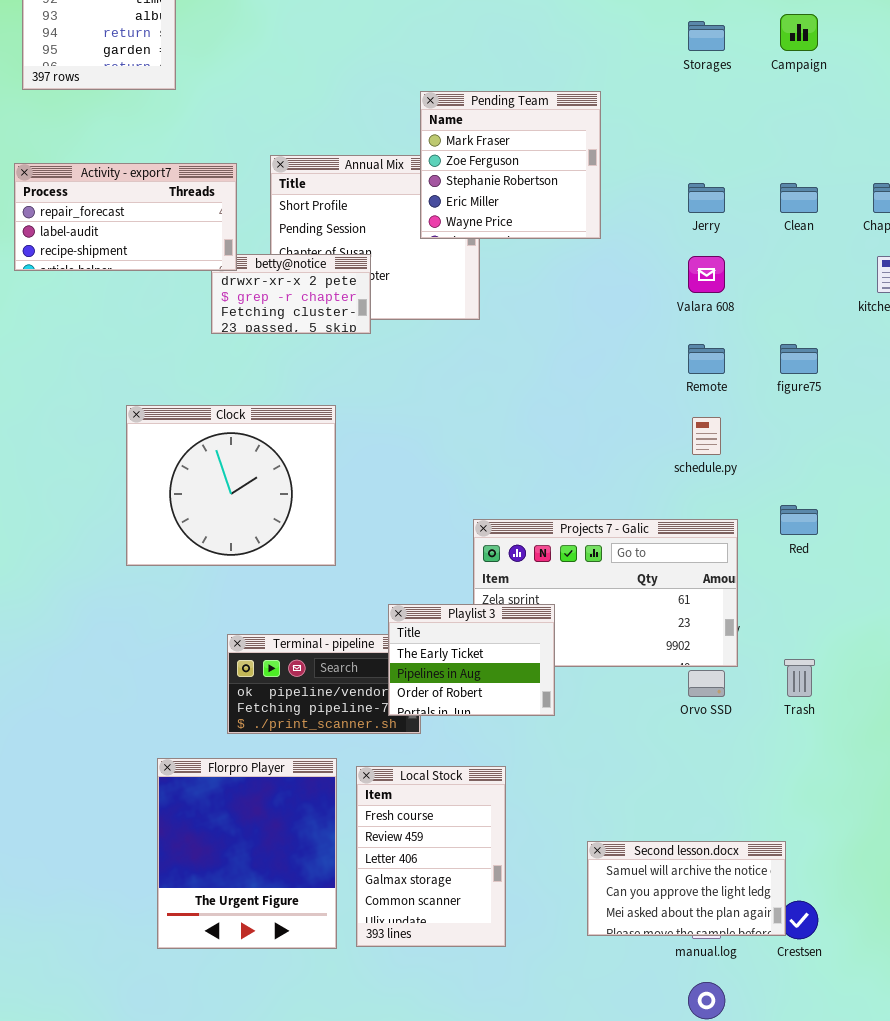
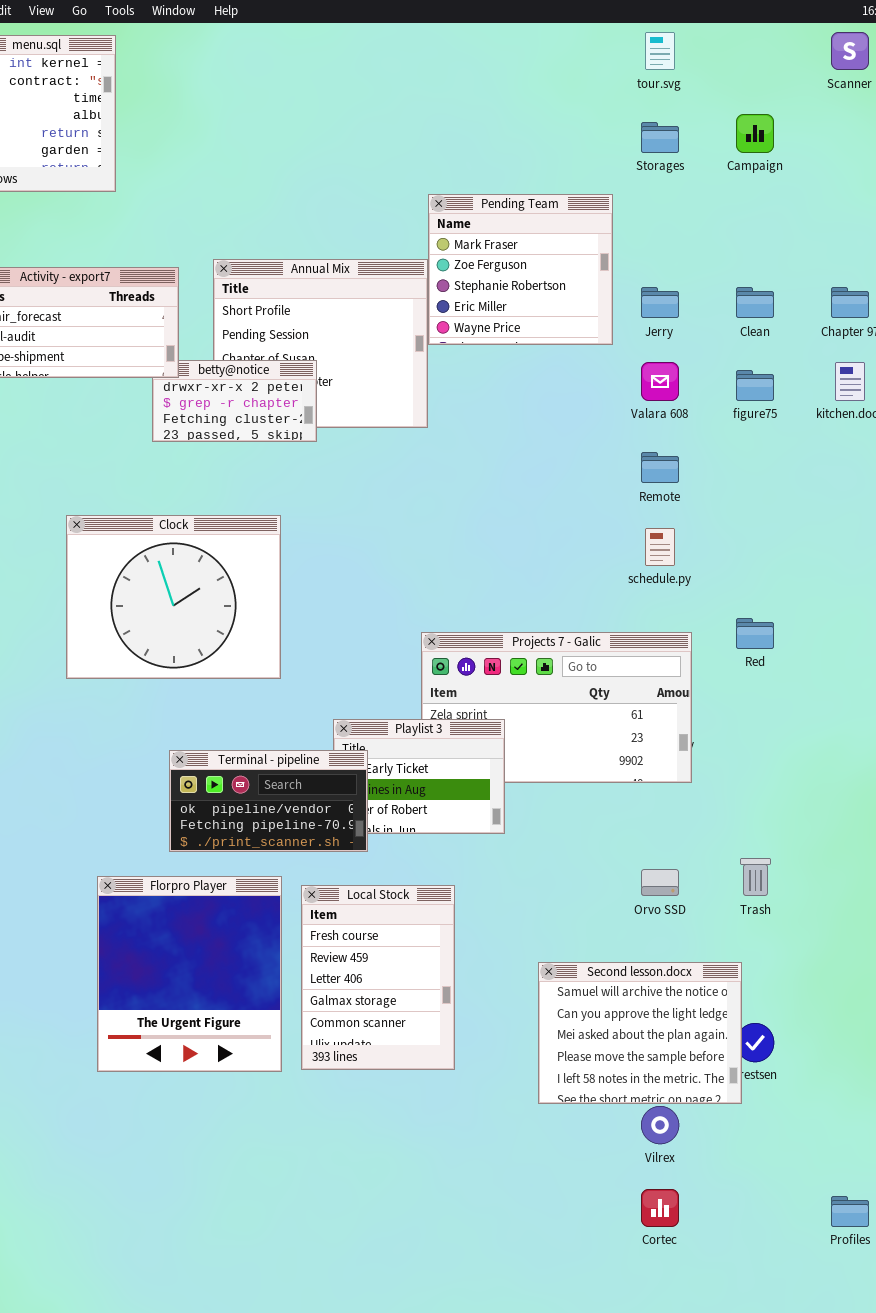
Pending Team: [420,91,601,239] -> [428,194,613,345], moved
figure75: [780,344,818,374] -> [736,370,774,401], moved
Terminal - pipeline: [227,634,421,734] -> [169,750,368,852], raised
Trash: [784,659,815,697] -> [740,858,771,896], moved
Orvo SSD: [688,670,725,697] -> [641,869,679,896], moved
Second lesson.docx: [587,841,786,936] -> [538,962,742,1104], resized

